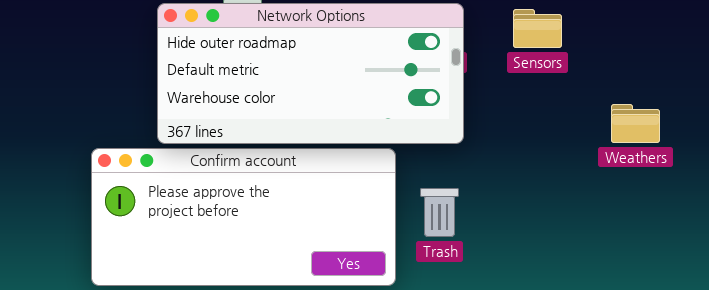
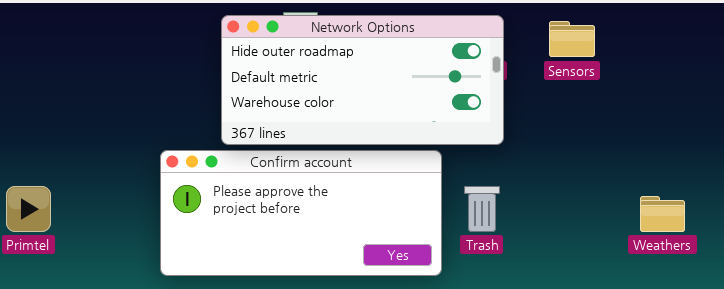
Weathers: [611,104,660,143] -> [640,196,685,232], moved

